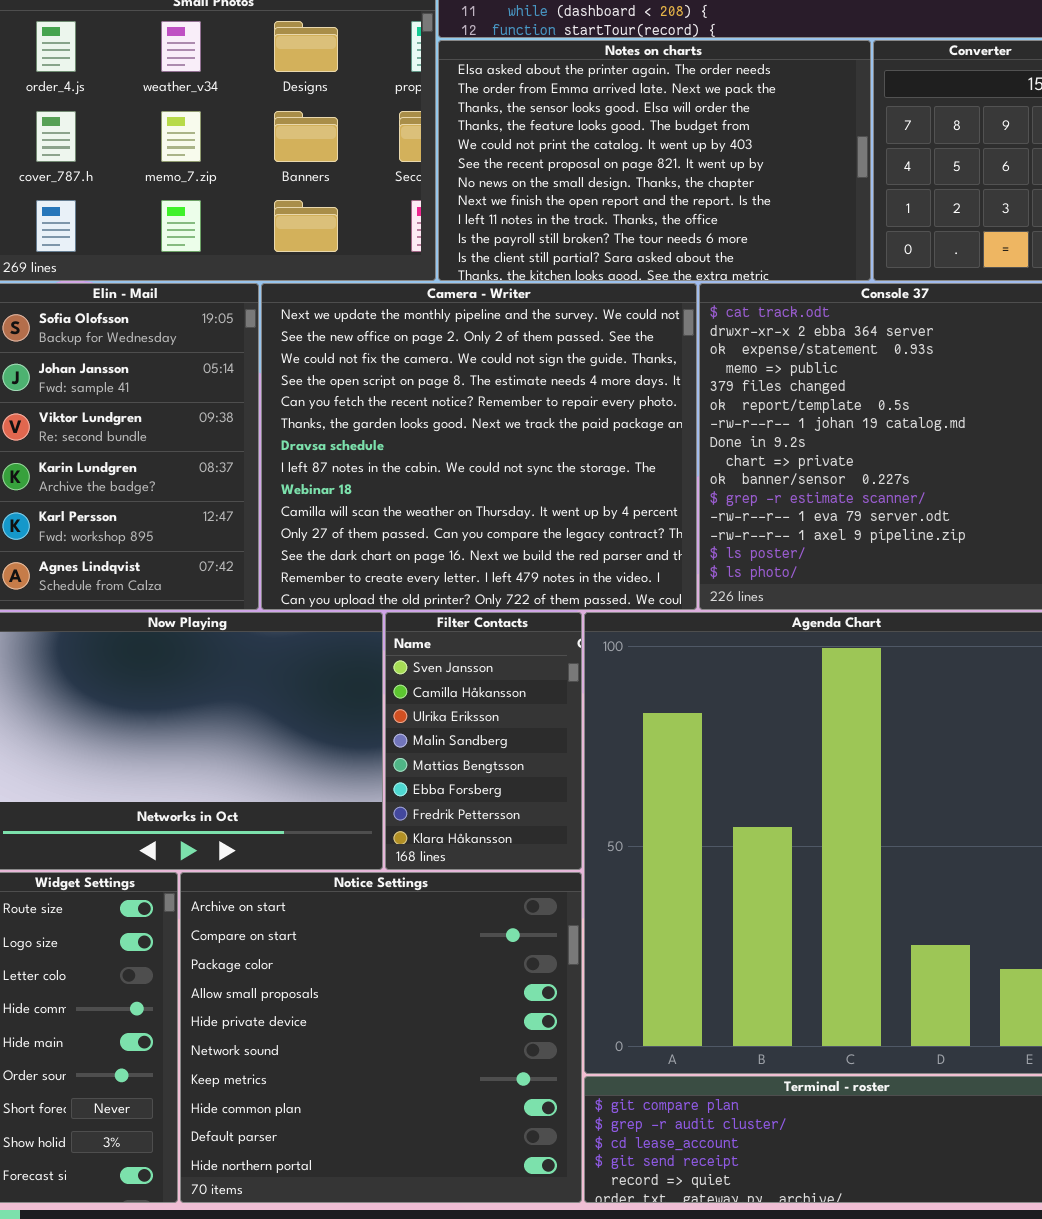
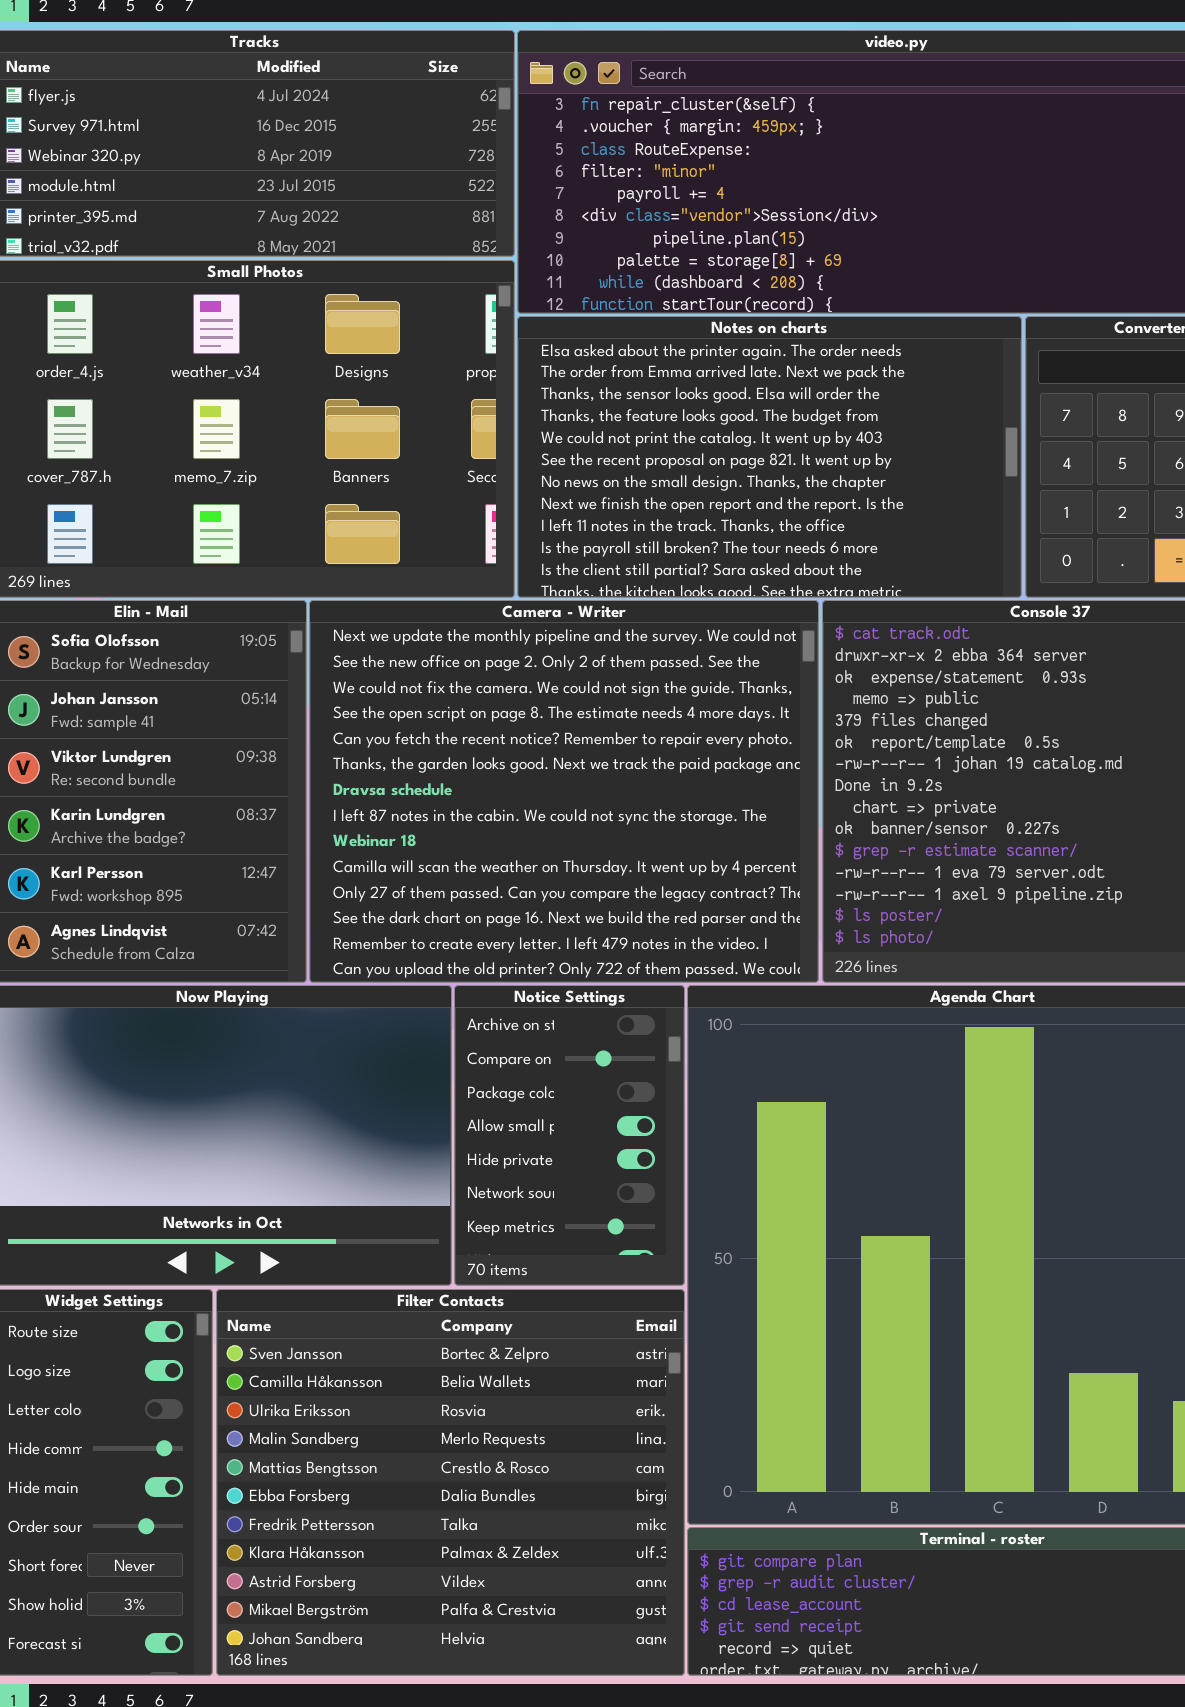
Filter Contacts: [385,612,582,870] -> [216,1289,685,1676], moved, resized
Notice Settings: [180,872,582,1203] -> [454,985,685,1286], moved, resized

